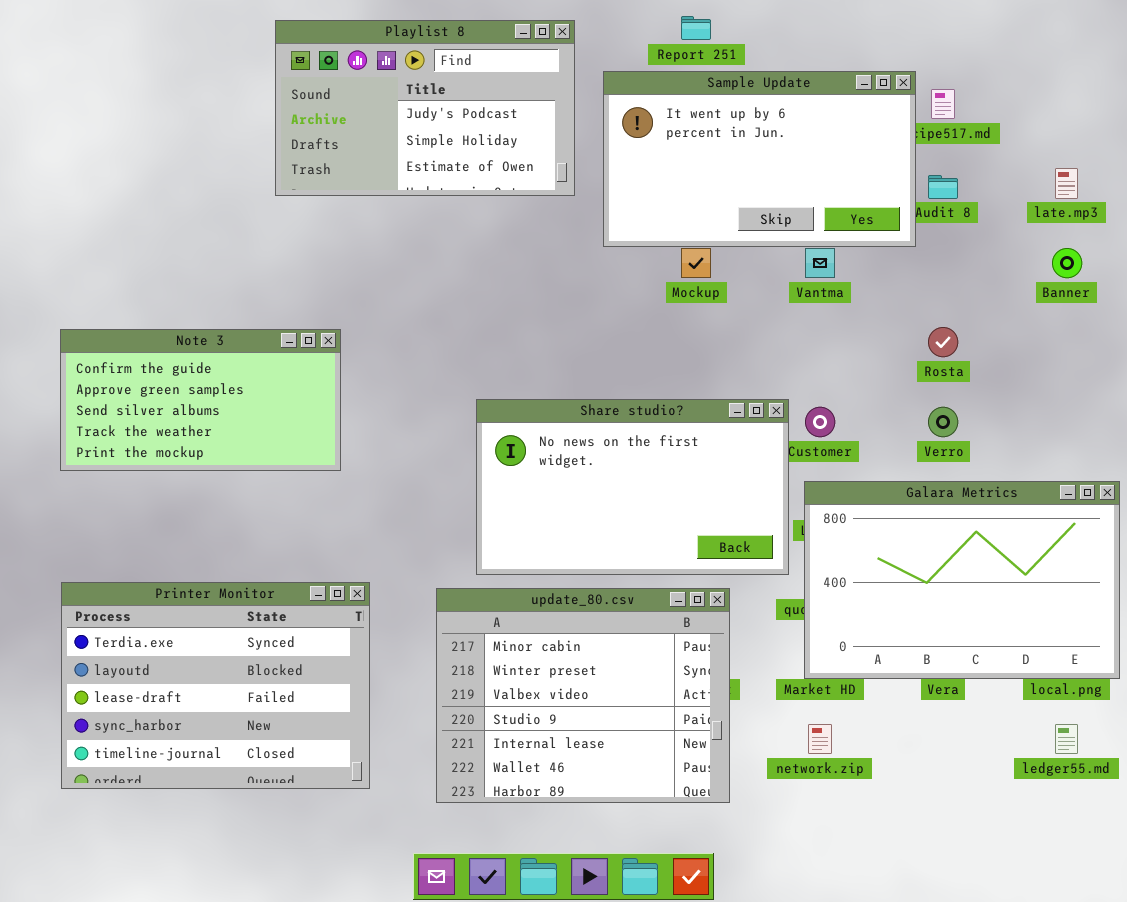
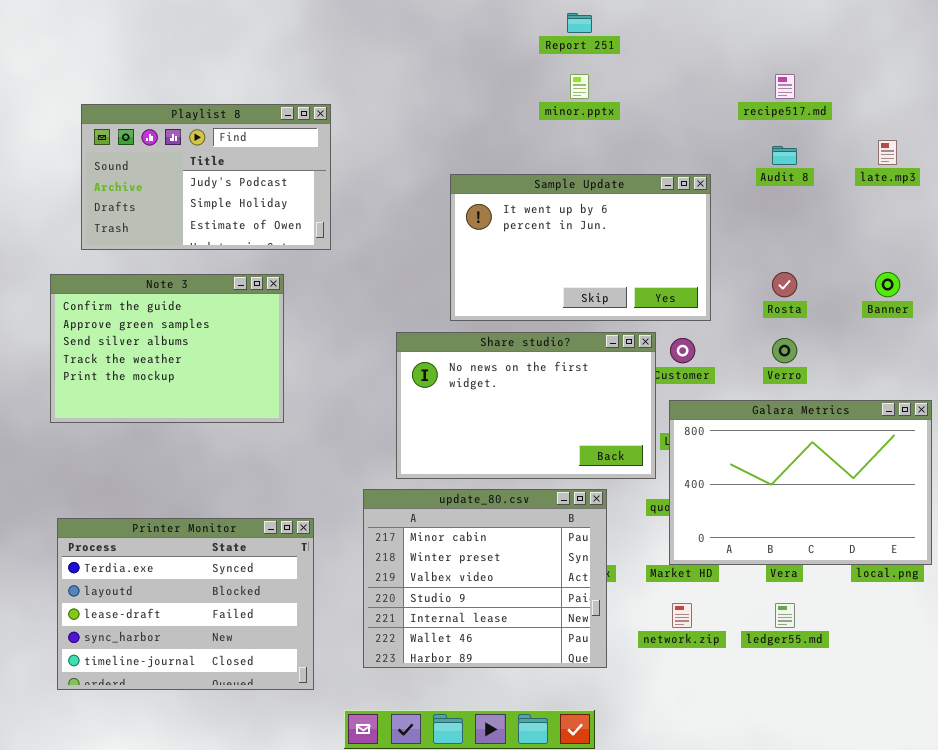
Playlist 8: [275,20,575,196] -> [81,104,331,250], moved
Sample Update: [603,71,916,247] -> [450,174,711,321], moved
Banner: [1052,248,1082,278] -> [875,272,900,297], moved
Note 3: [60,329,341,471] -> [50,274,284,423], resized
Printer Monitor: [61,582,370,789] -> [57,518,314,690], moved
ledger55.md: [1055,724,1078,754] -> [775,603,795,628], moved

